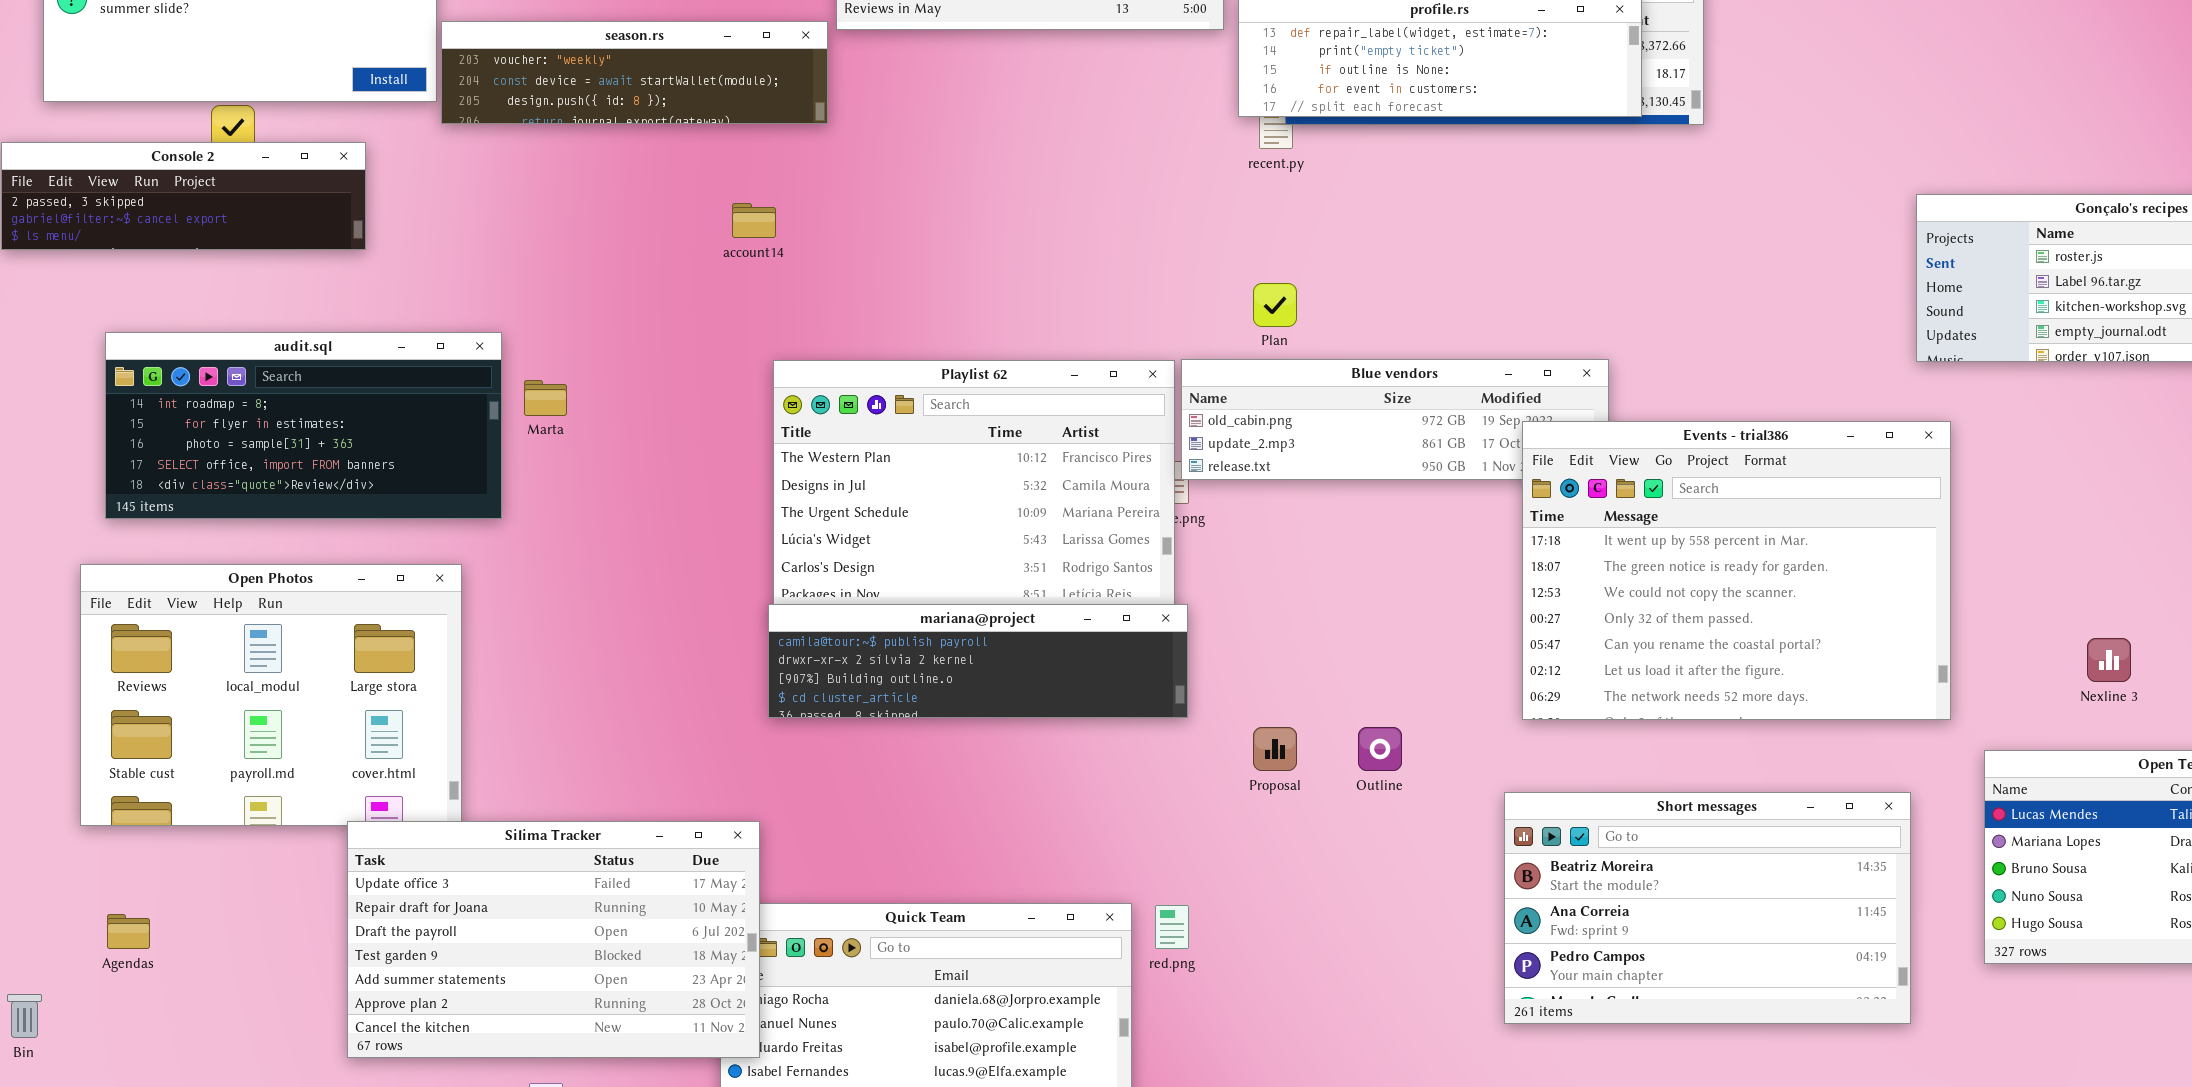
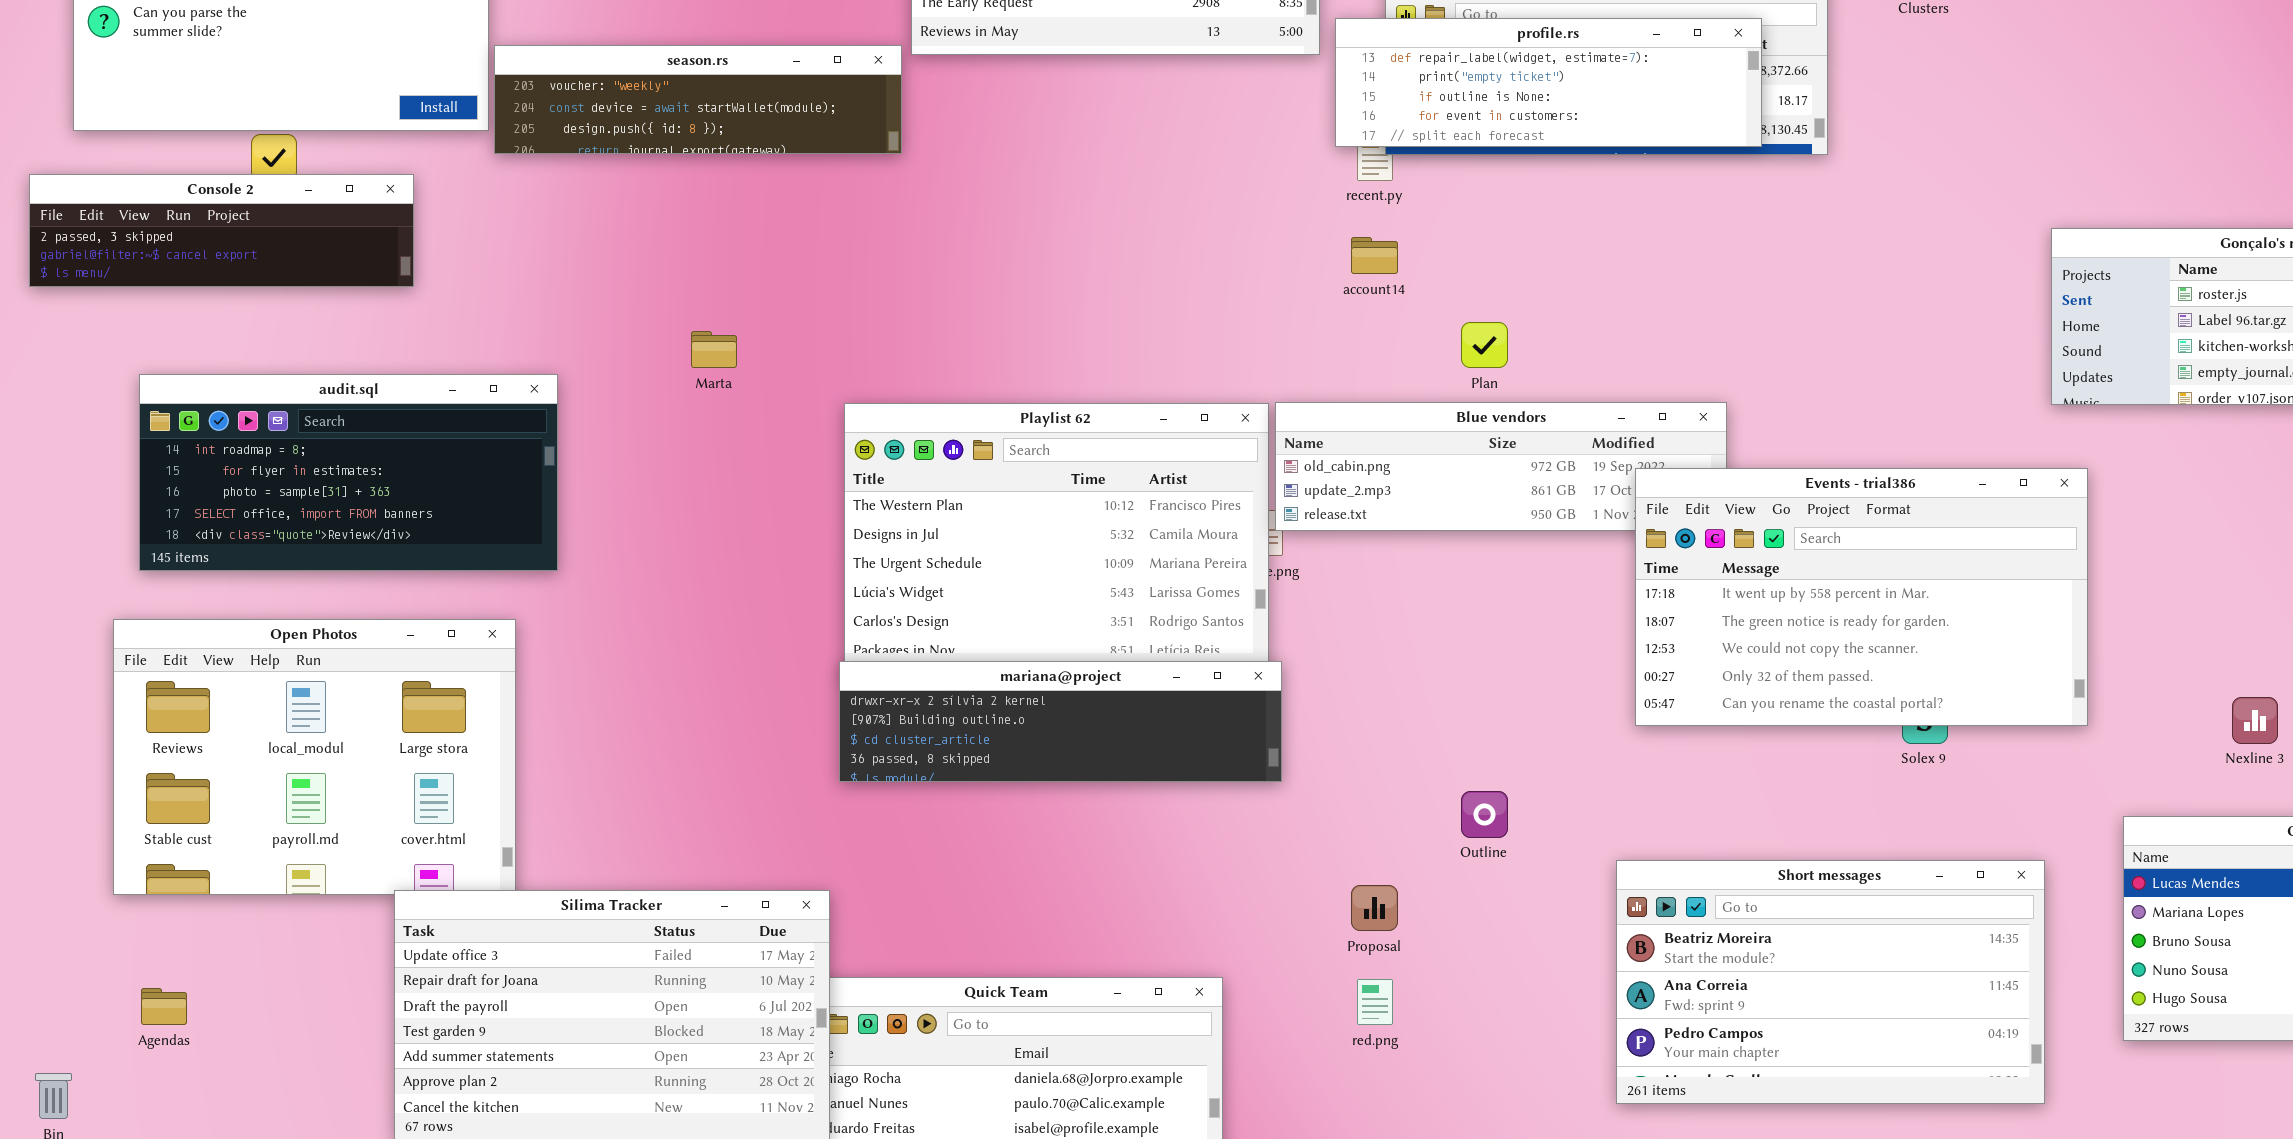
account14: [732,203,776,238] -> [1351,237,1398,274], moved
Plan: [1253,283,1297,327] -> [1461,322,1508,368], moved
Marta: [524,380,567,416] -> [691,331,737,368], moved
Events - trial386: [1522,421,1951,720] -> [1635,468,2088,726], resized
mariana@project: [768,604,1188,718] -> [839,661,1282,782], scrolled down 1 row
Proposal: [1253,727,1297,771] -> [1351,885,1398,931], moved
red.png: [1155,905,1189,949] -> [1357,979,1393,1025], moved

